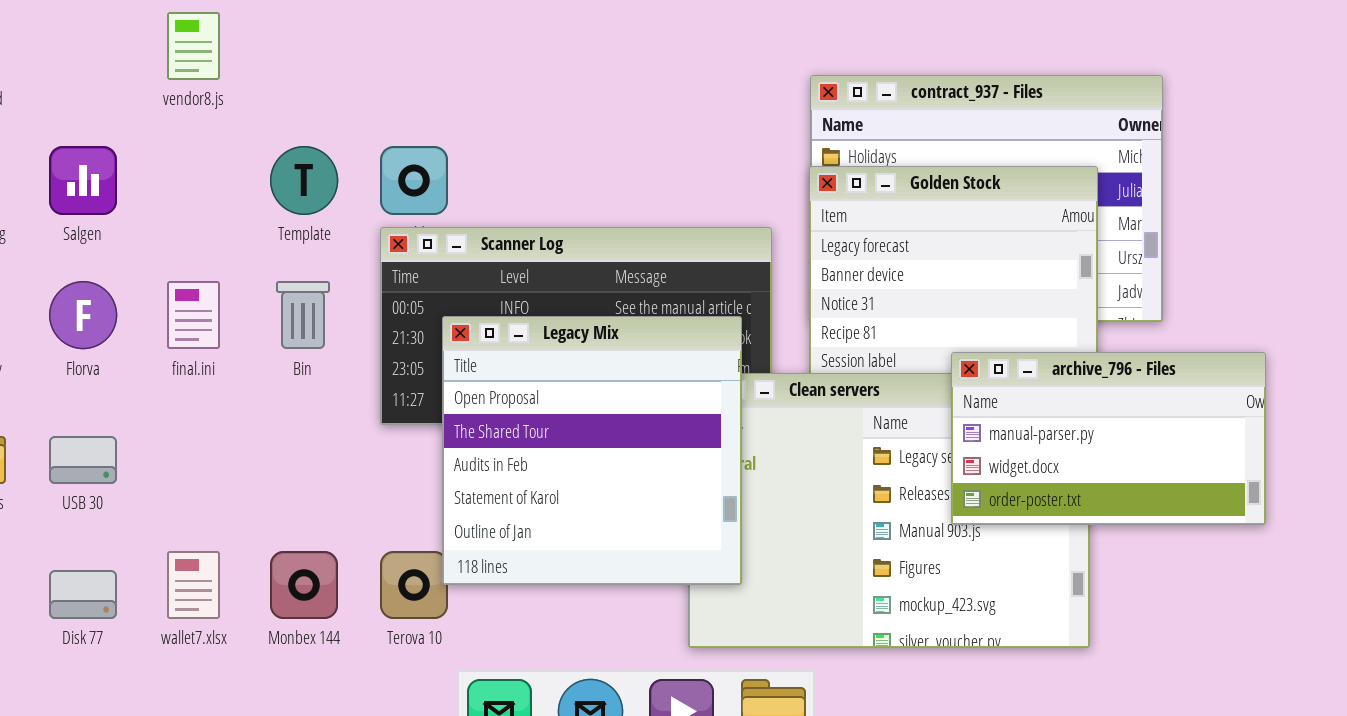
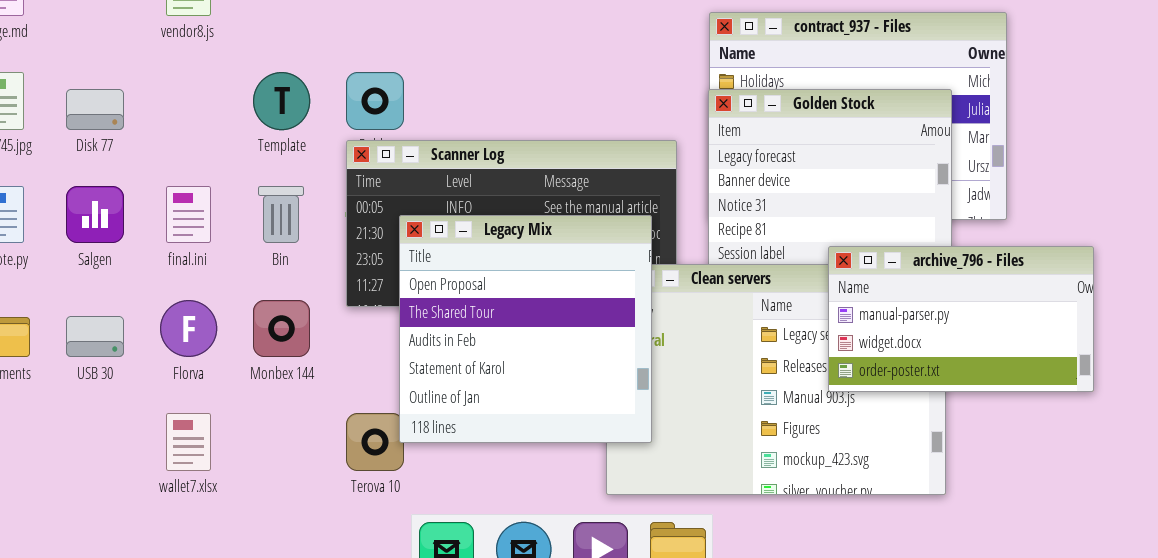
Salgen: [49,146,117,215] -> [66,186,124,243], moved
Florva: [49,281,117,349] -> [160,300,217,357], moved
Monbex 144: [270,551,338,619] -> [253,300,310,357], moved
Disk 77: [49,570,117,619] -> [66,89,124,130], moved

